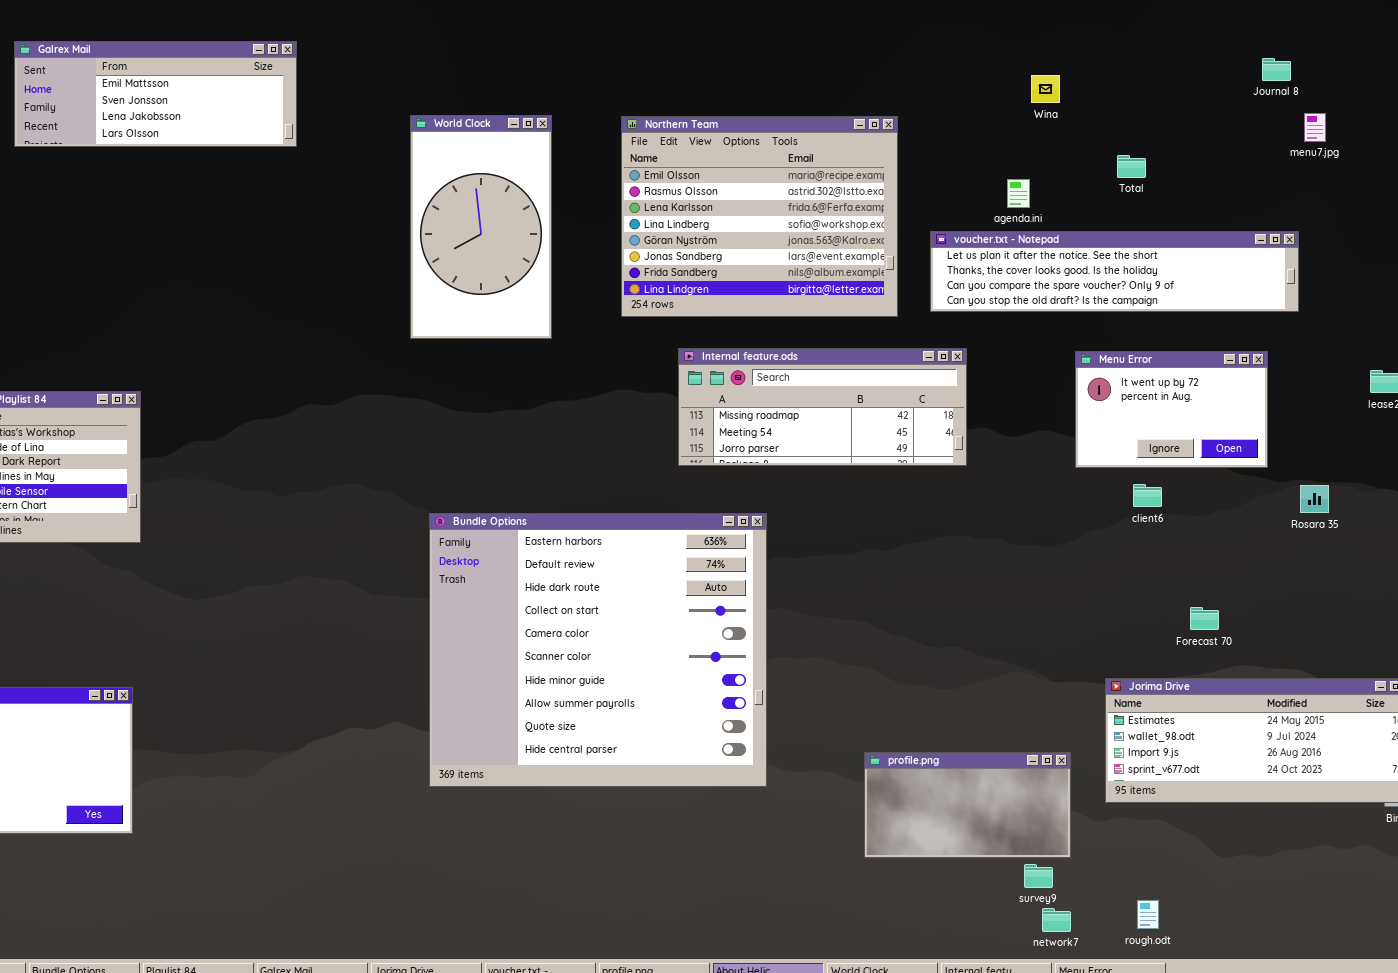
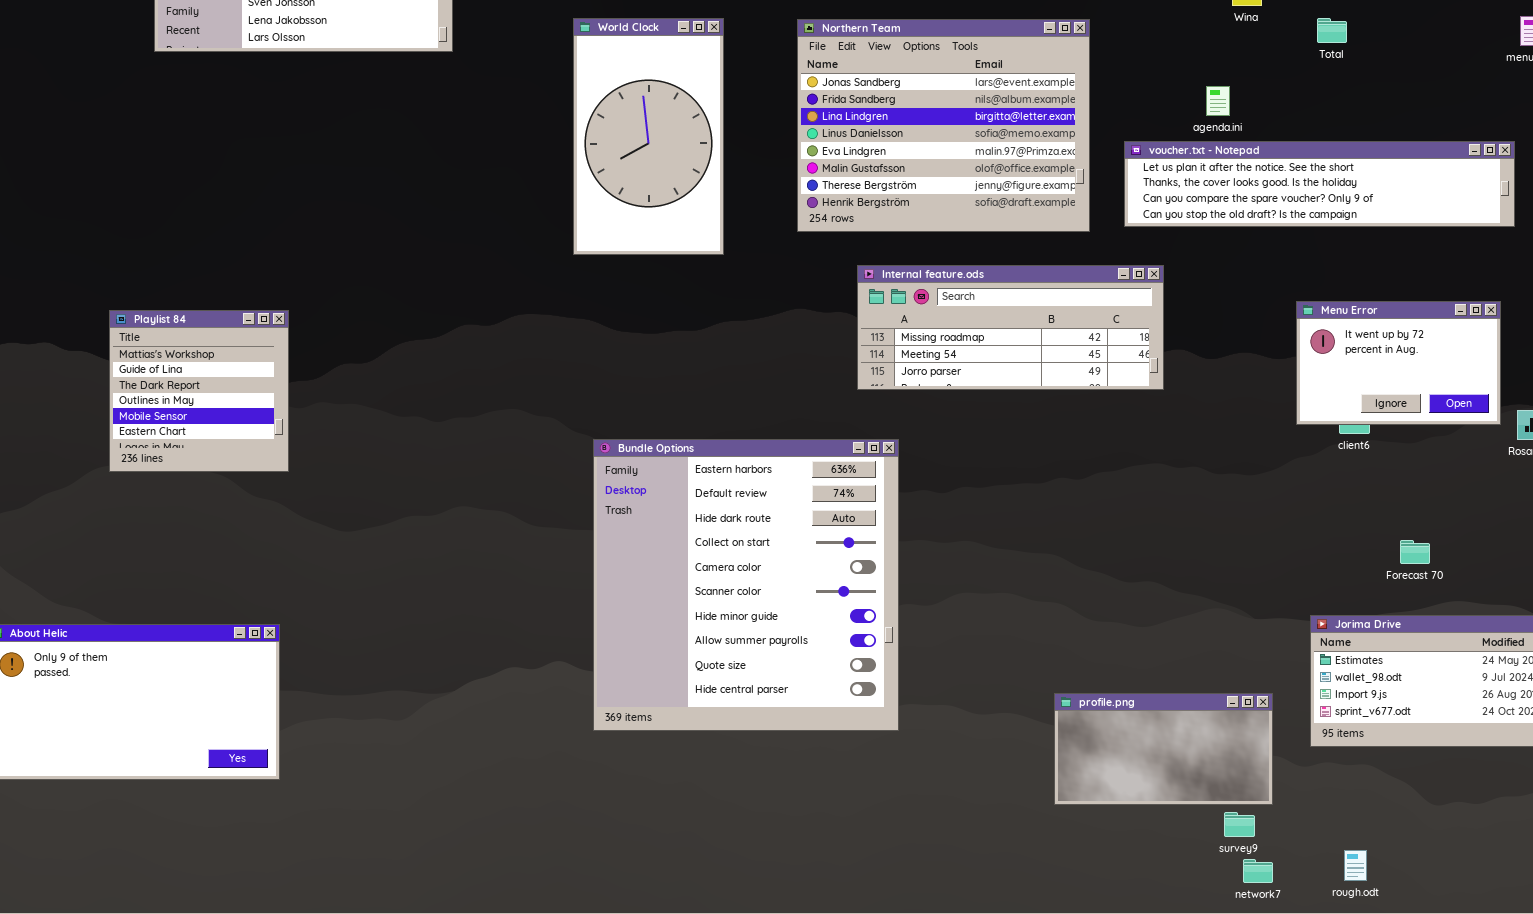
Northern Team: [621,116,898,317] -> [797,19,1090,232], scrolled down 5 rows
Total: [1117,155,1146,178] -> [1317,18,1347,43], moved
Menu Error: [1075,351,1268,468] -> [1296,301,1501,425], moved
Bundle Options: [429,513,767,787] -> [593,439,899,731], resized

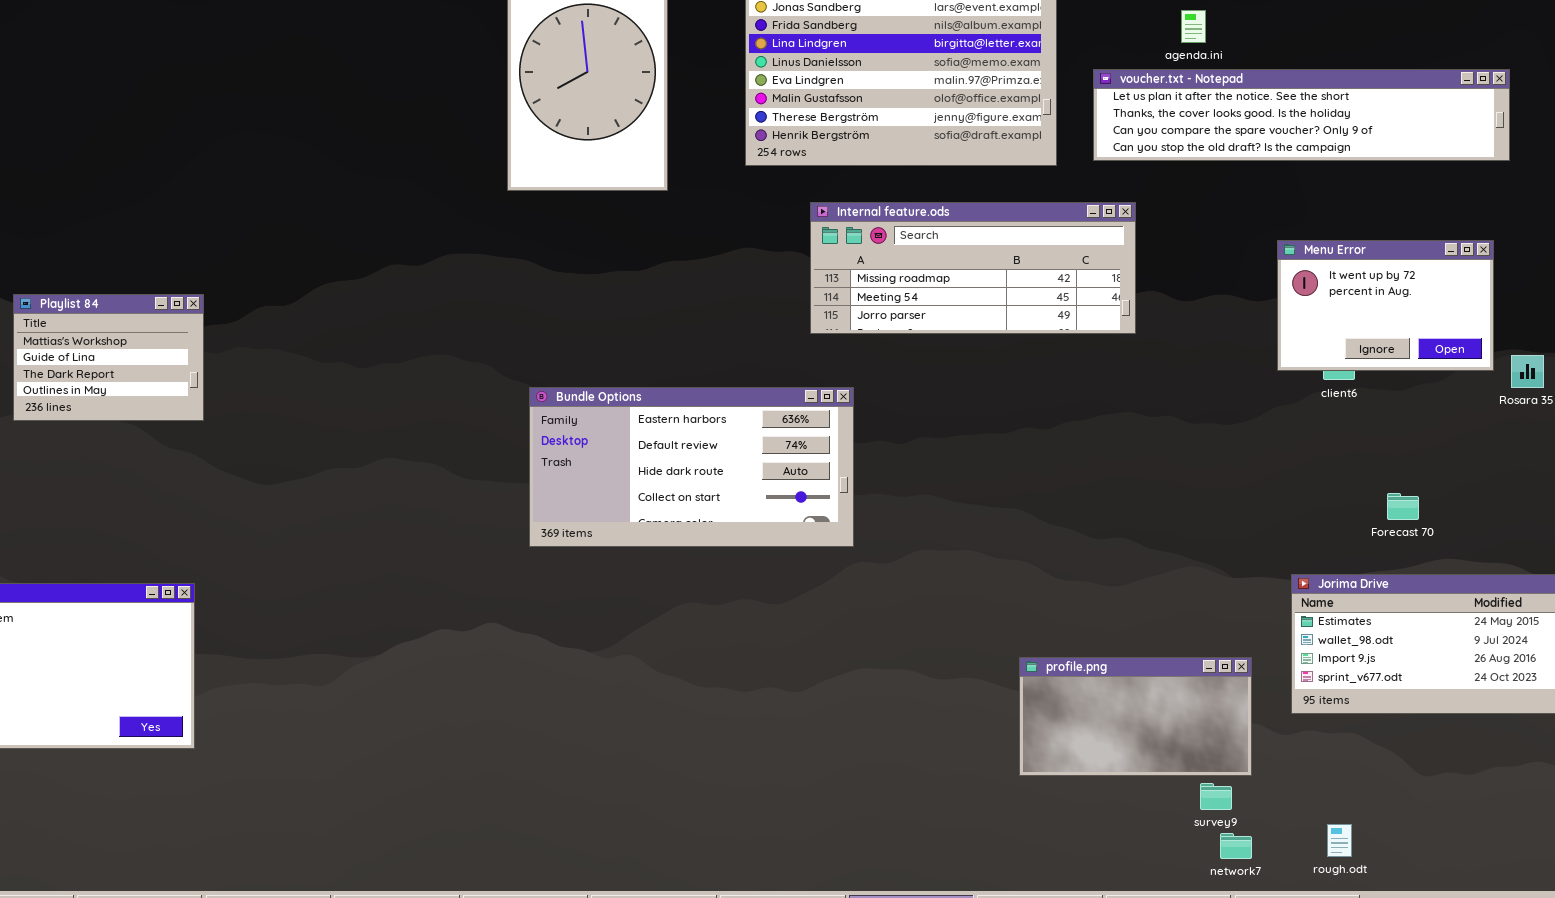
Playlist 84: [109,310,289,472] -> [13,294,204,421], resized
Bundle Options: [593,439,899,731] -> [529,387,854,547], resized

